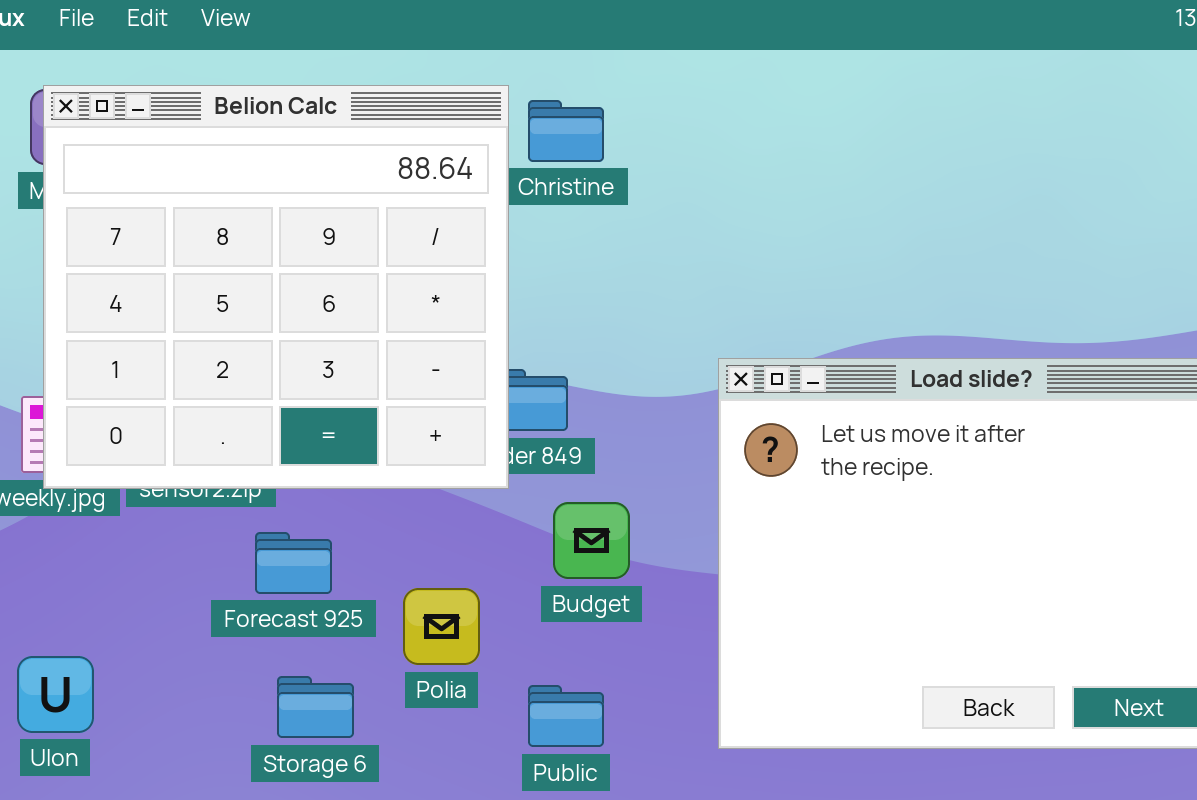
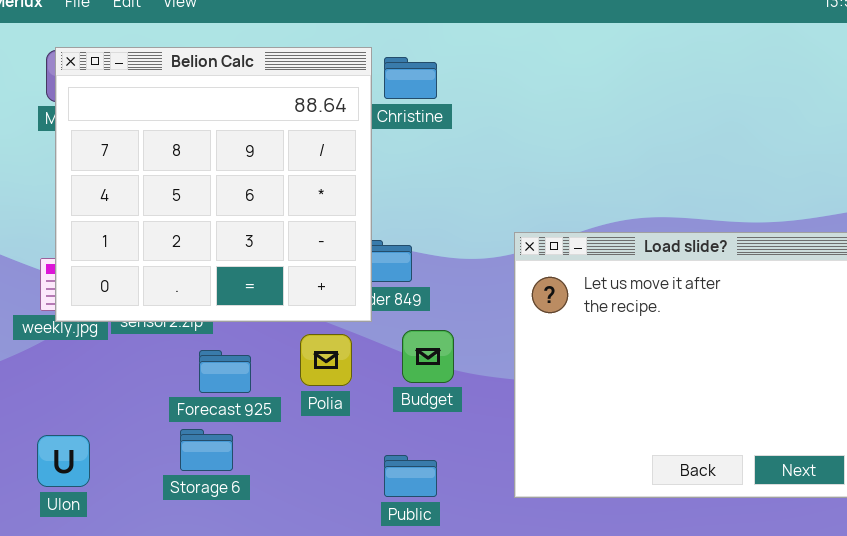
Polia: [403,588,480,665] -> [300,334,352,386], moved
Storage 6: [277,676,354,738] -> [180,429,233,471], moved

